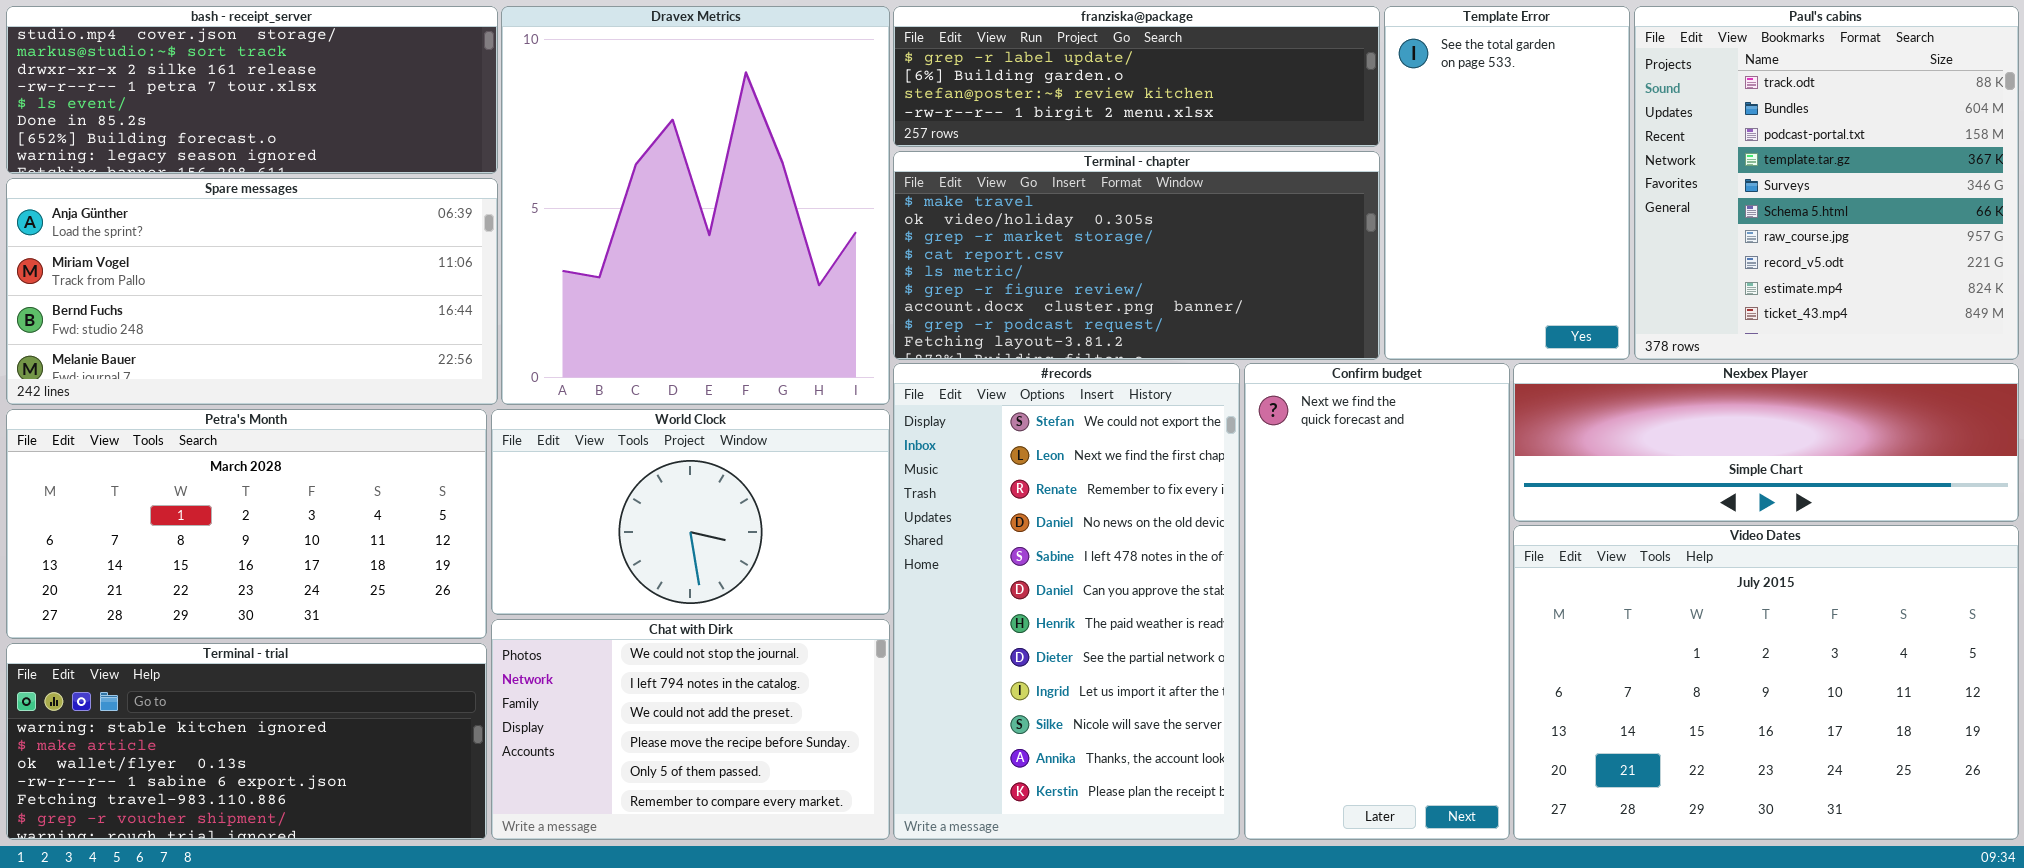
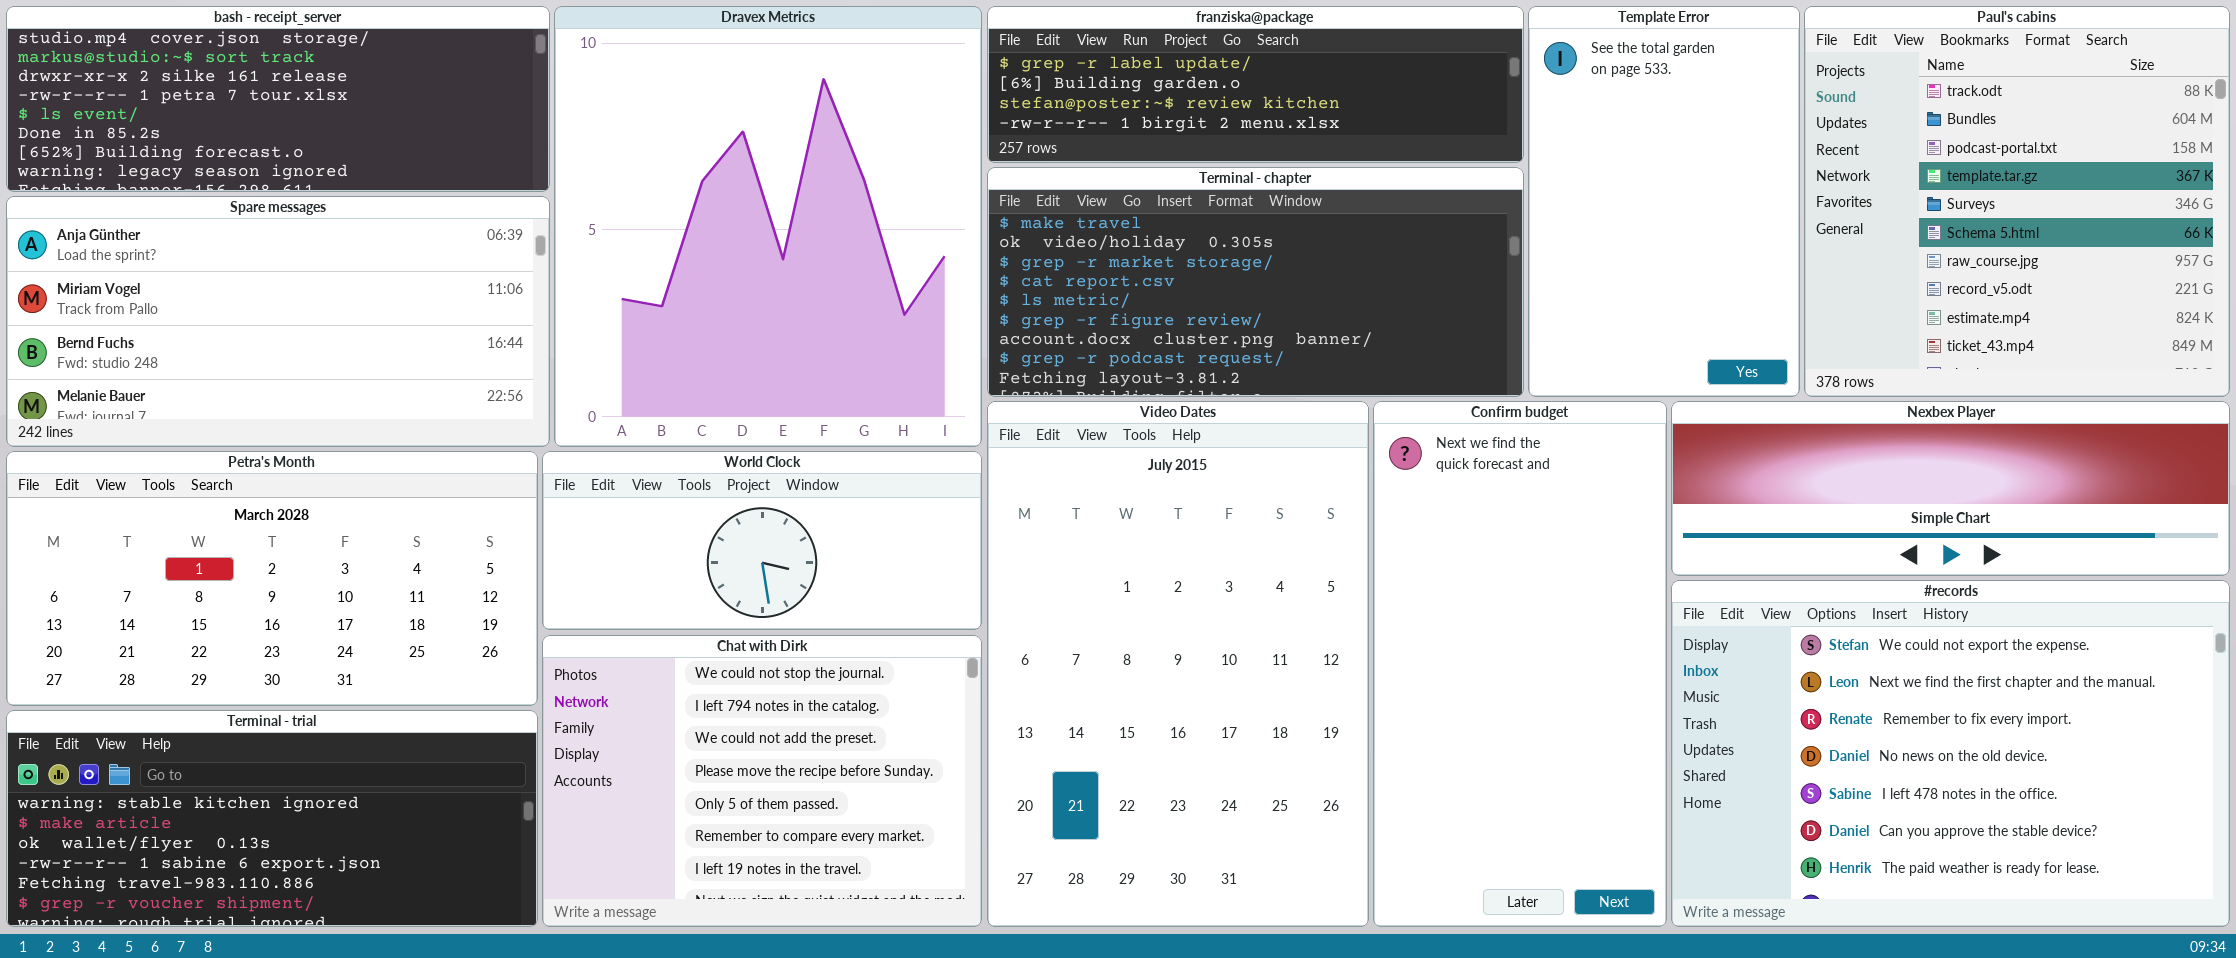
#records: [893,363,1240,840] -> [1671,580,2230,927], moved, resized
World Clock: [491,409,890,615] -> [542,451,982,630], resized
Video Dates: [1513,525,2019,840] -> [987,401,1369,927], moved, resized
Chat with Dirk: [491,619,890,840] -> [542,635,982,927], resized

